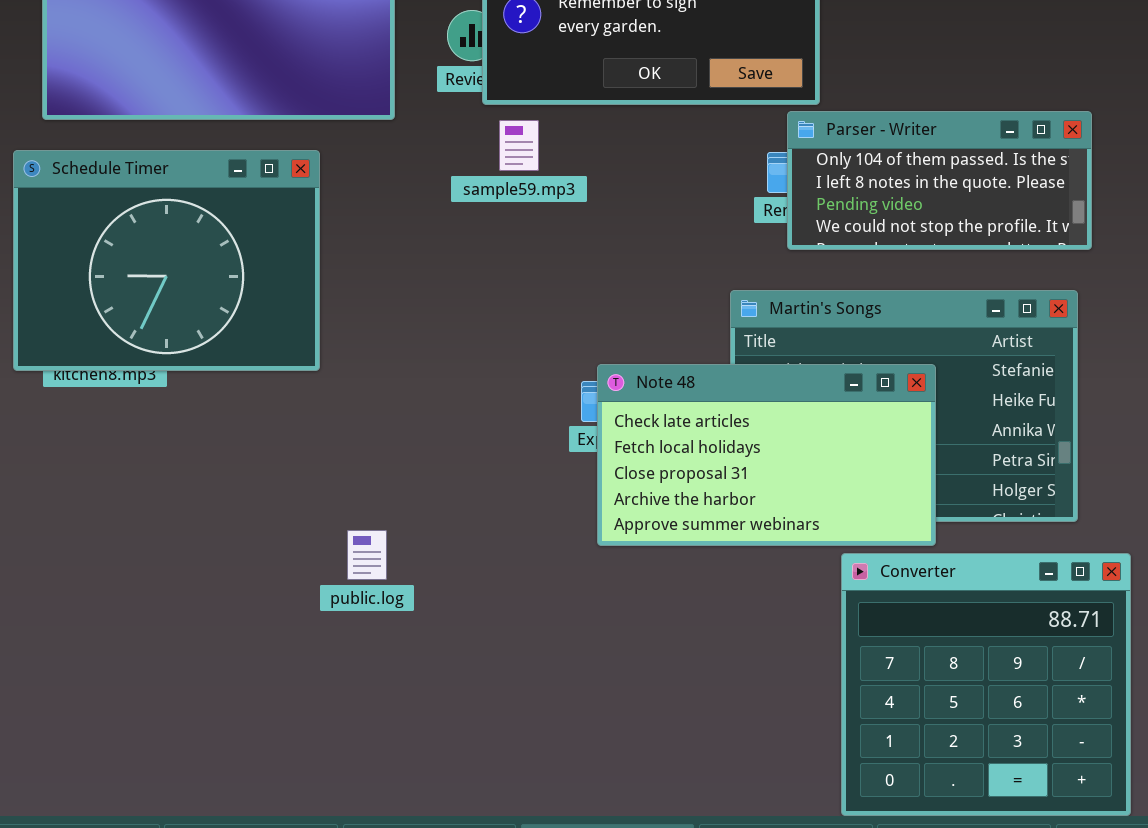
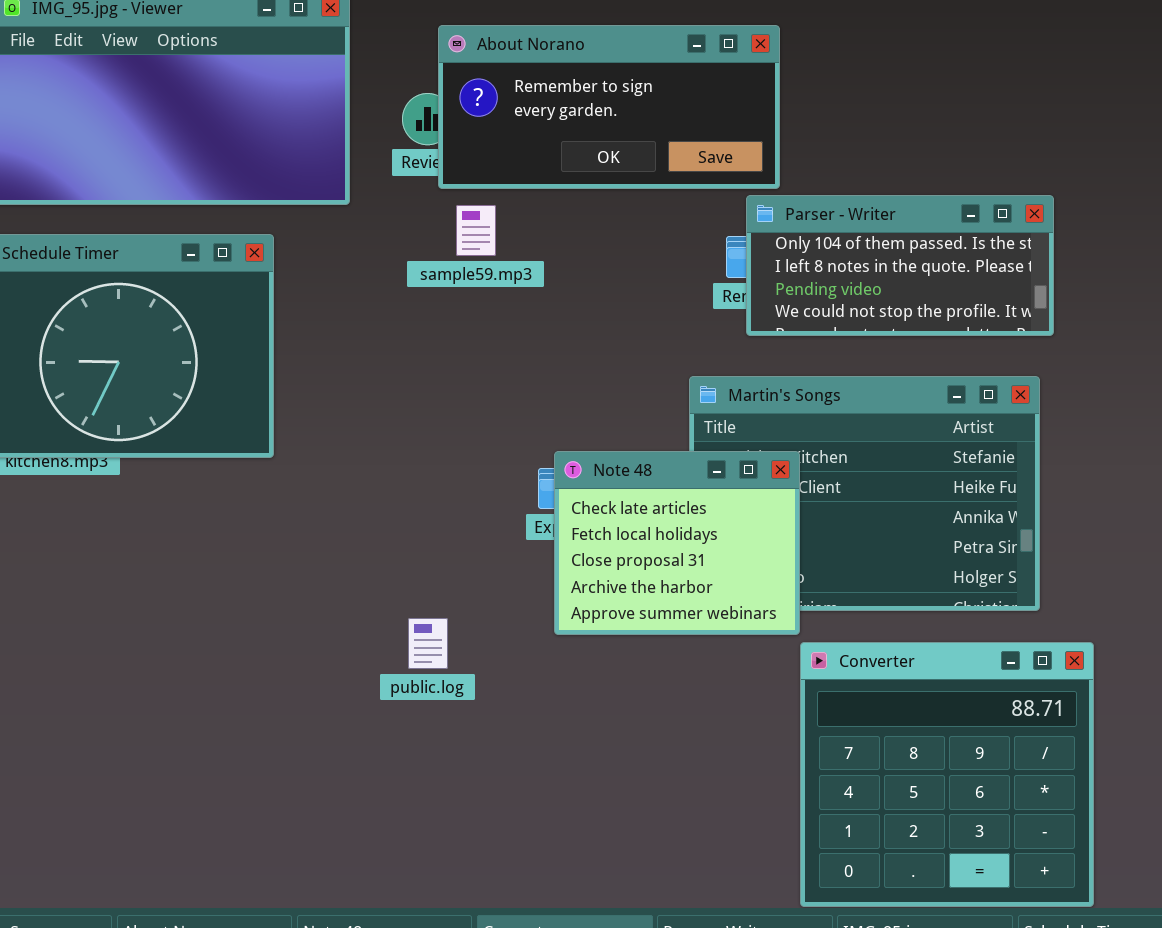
Note 48: [597,364,936,546] -> [554,451,800,635], resized
public.log: [347,530,387,580] -> [408,618,448,669], moved

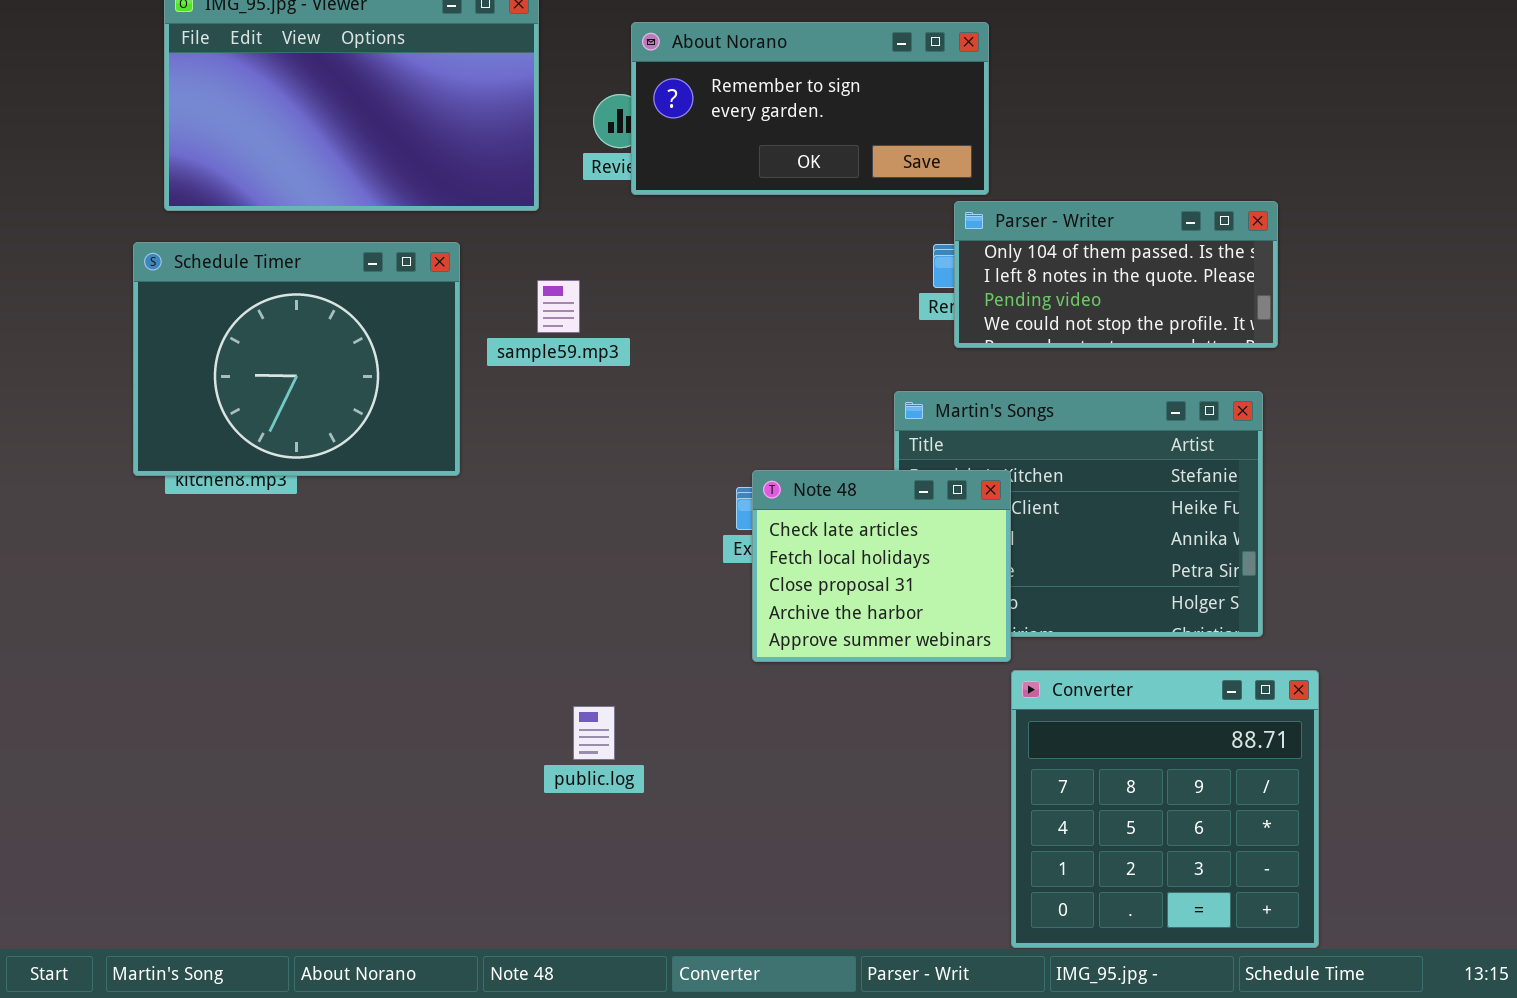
sample59.mp3: [456,205,496,256] -> [537,280,580,333], moved
public.log: [408,618,448,669] -> [573,706,615,760], moved

